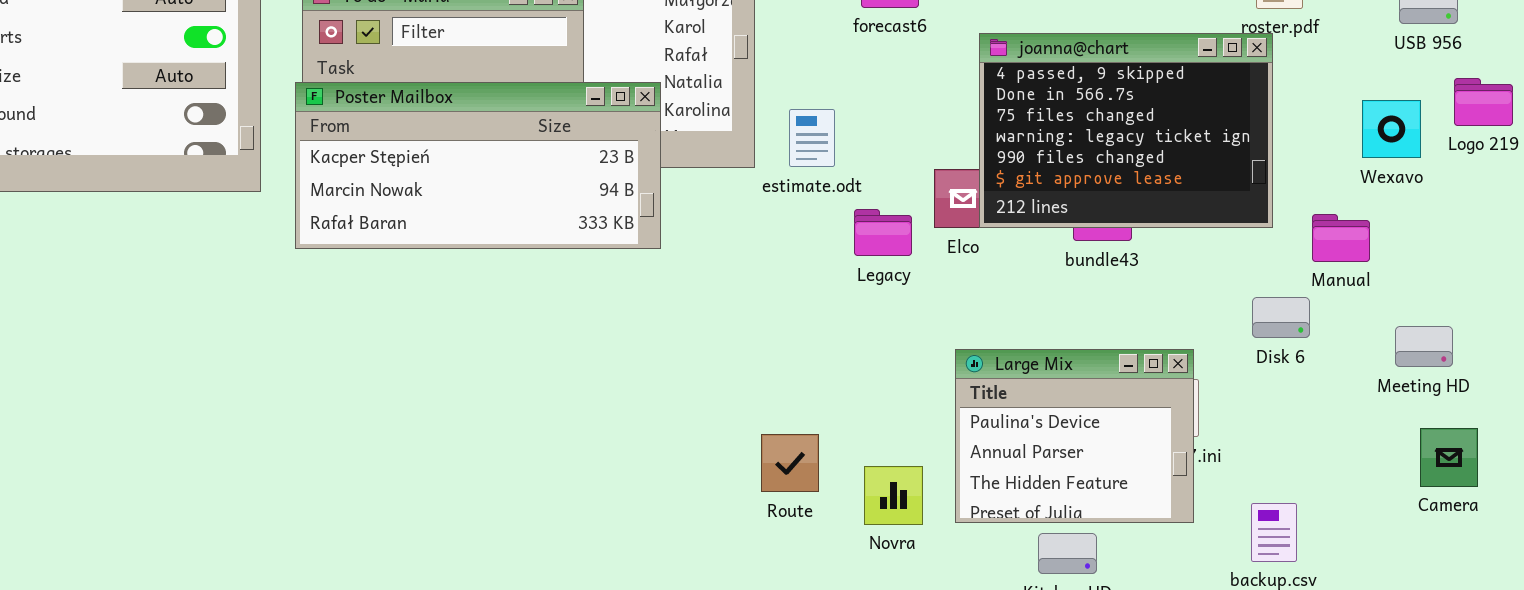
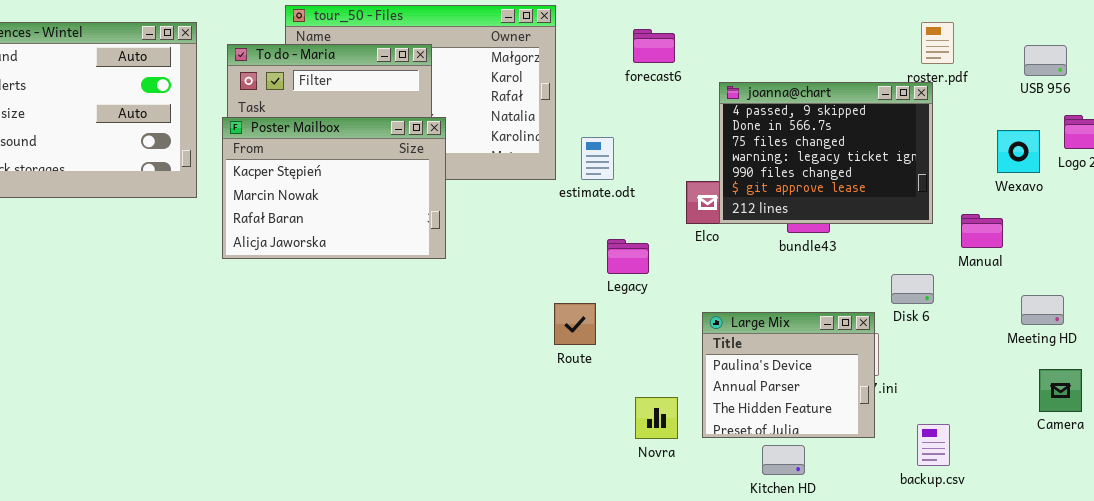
Poster Mailbox: [295,82,661,249] -> [222,117,446,259], resized
Legacy: [854,209,912,256] -> [607,239,649,274], moved
Disk 6: [1252,297,1310,338] -> [891,274,934,304], moved
Route: [761,434,819,492] -> [554,303,596,345], moved

